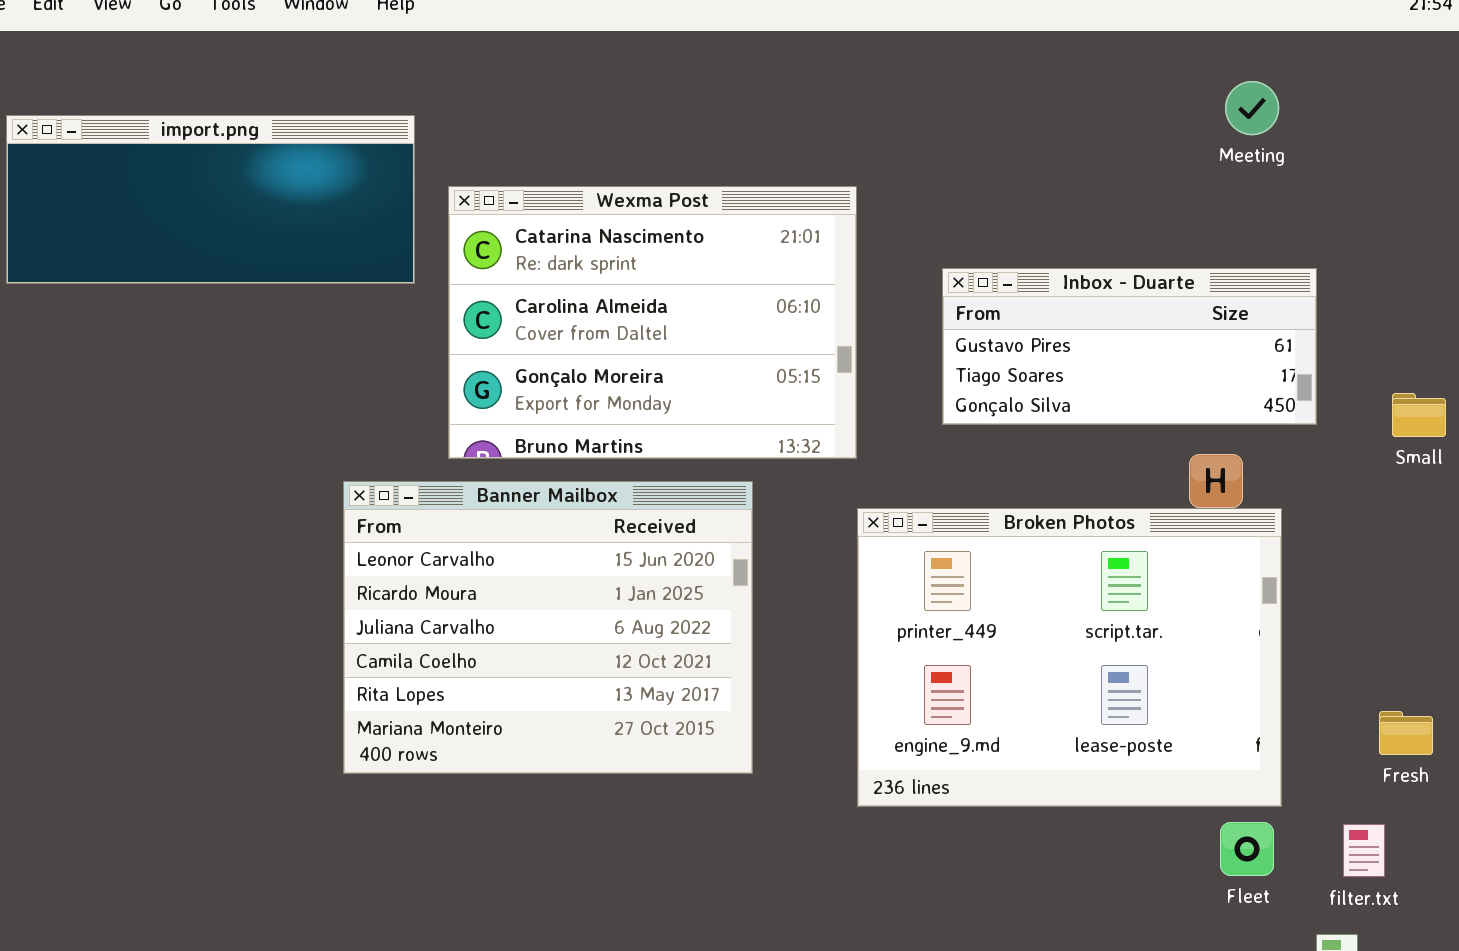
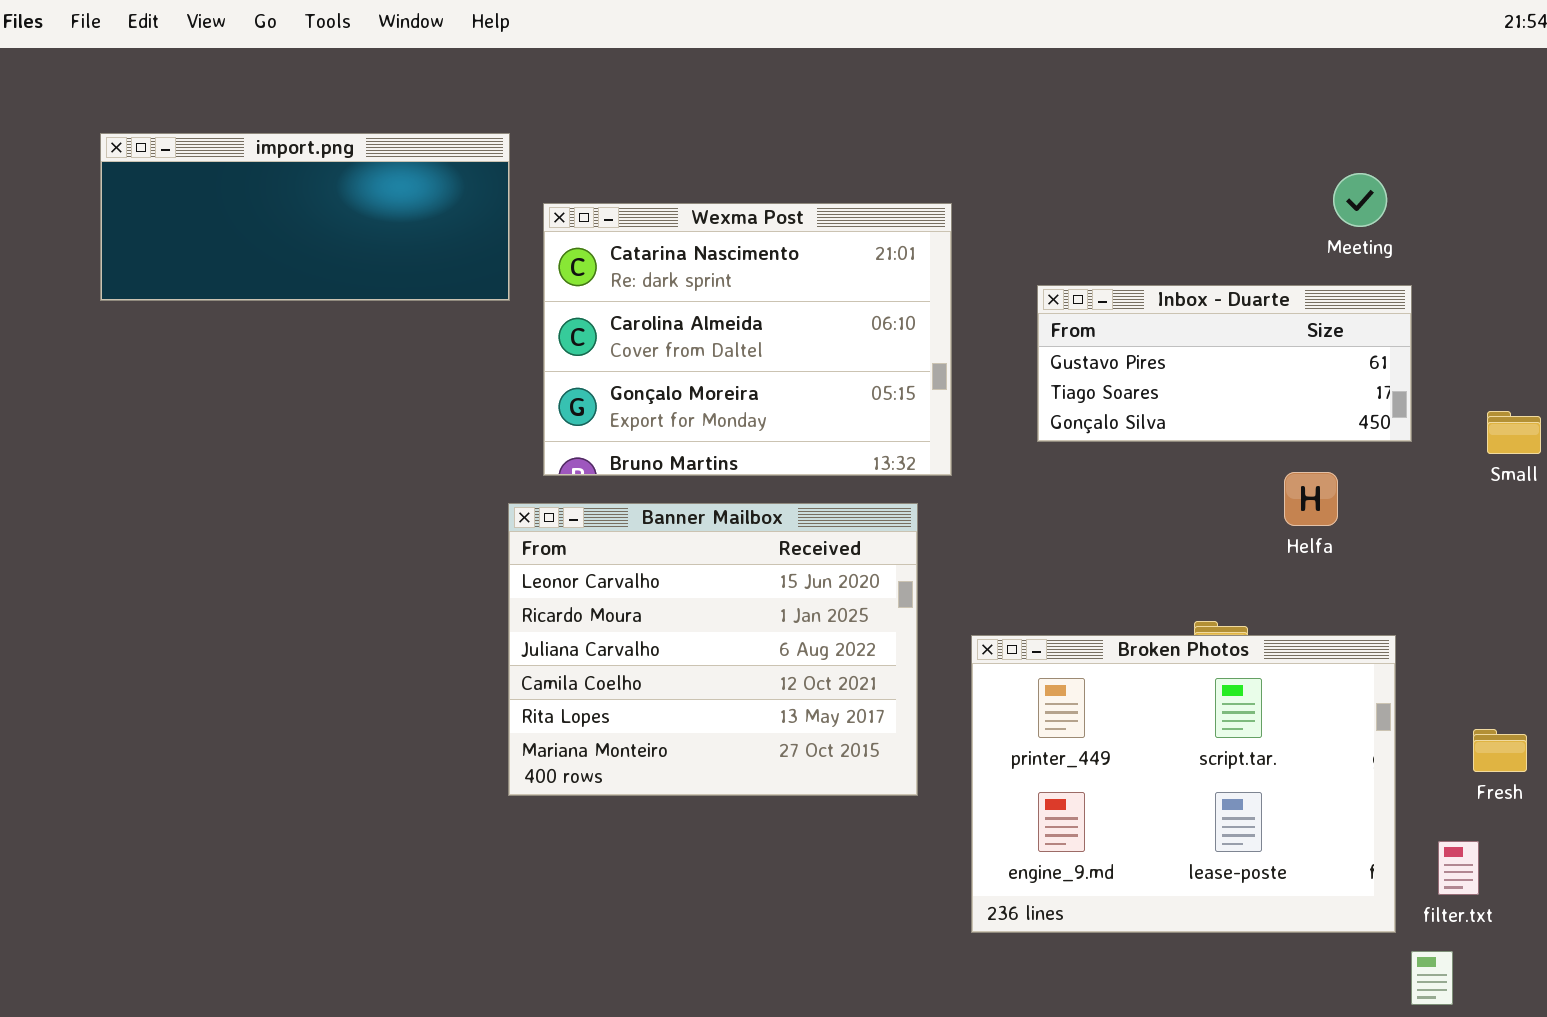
Meeting: [1225,81,1279,135] -> [1333,173,1387,227], moved
Banner Mailbox: [343,481,753,774] -> [508,503,918,796], moved
Broken Photos: [857,508,1282,807] -> [971,635,1396,933], moved

